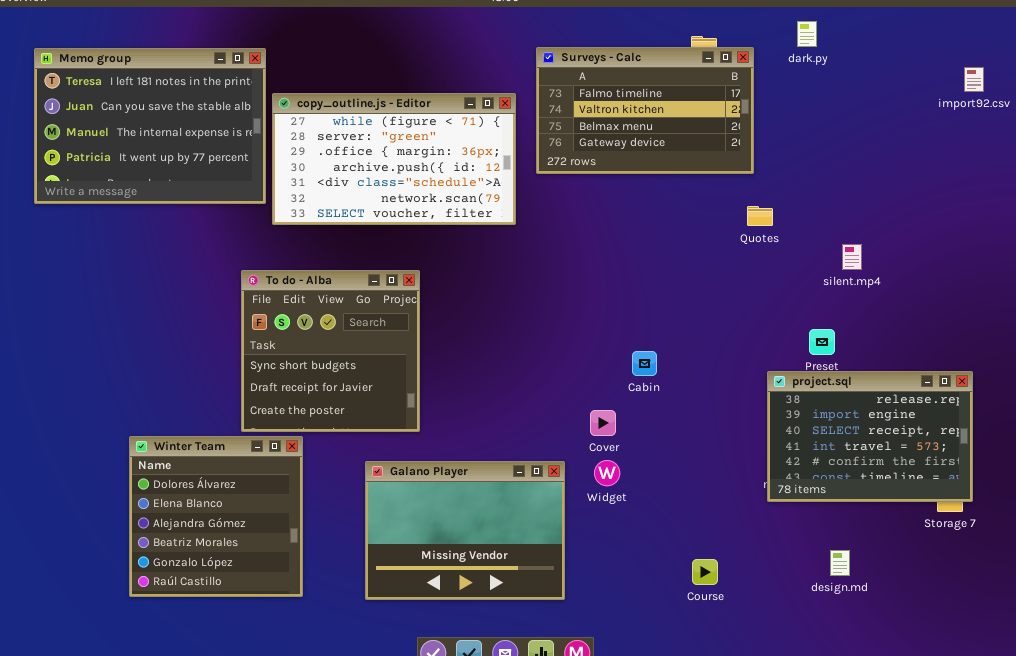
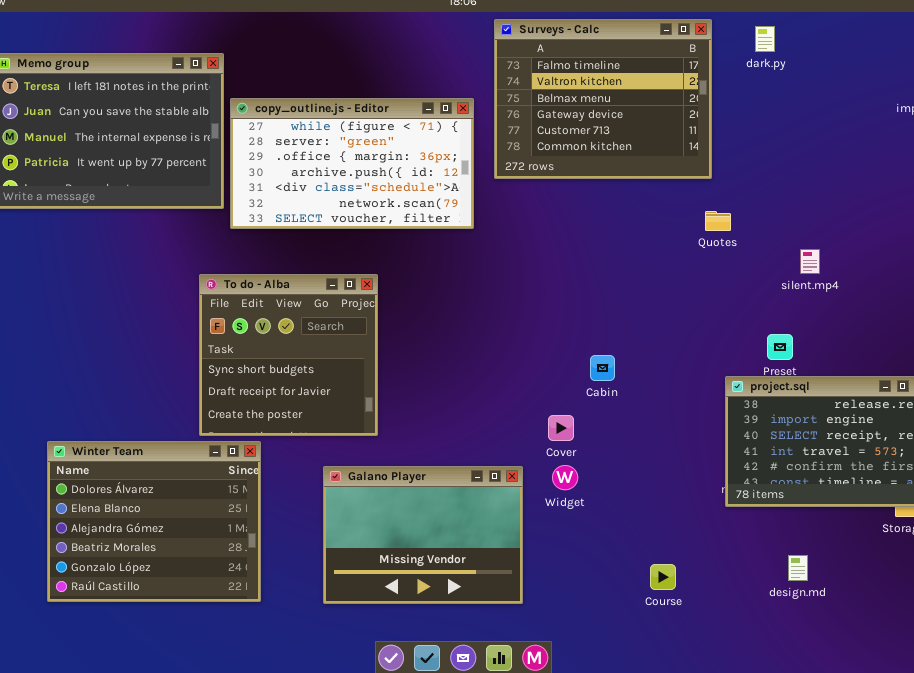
Surveys - Calc: [536,47,754,174] -> [494,19,712,179], resized
Winter Team: [129,436,303,597] -> [47,441,261,602], resized

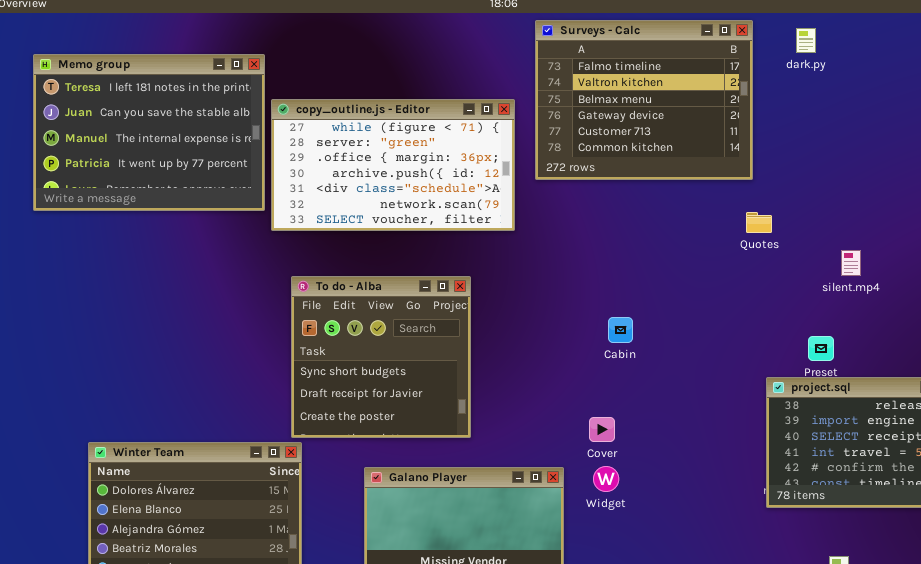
To do - Alba: [199,274,378,436] -> [291,276,471,438], moved
Cabin: [590,355,615,381] -> [608,317,633,343], moved

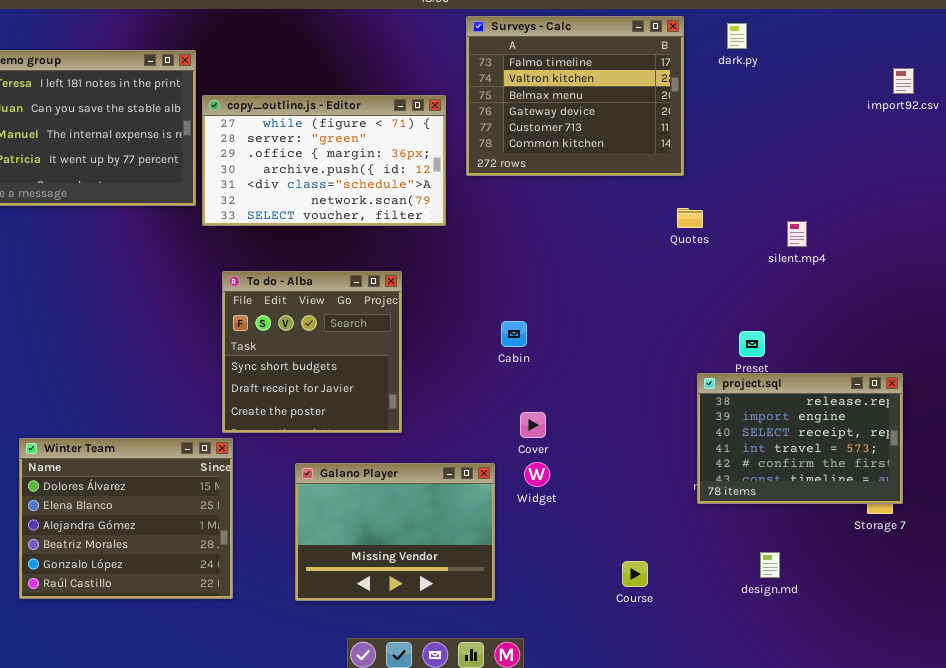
silent.mp4: [841,250,861,276] -> [787,221,807,247], moved
Cabin: [608,317,633,343] -> [501,321,527,347], moved

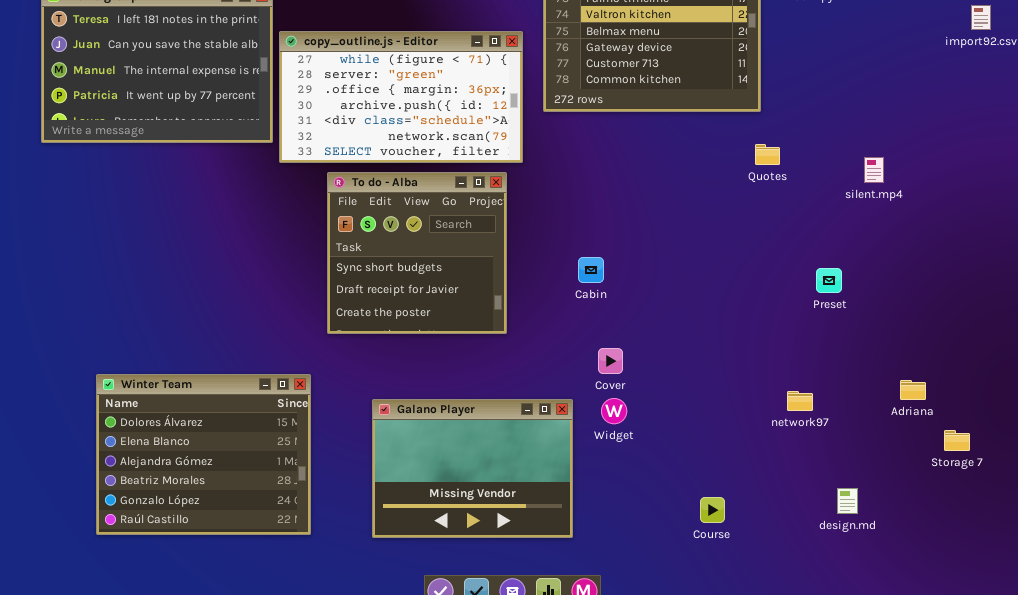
To do - Alba: [222,271,402,433] -> [327,172,507,334], moved
project.sql: [697,373,903,504] -> none, closed

